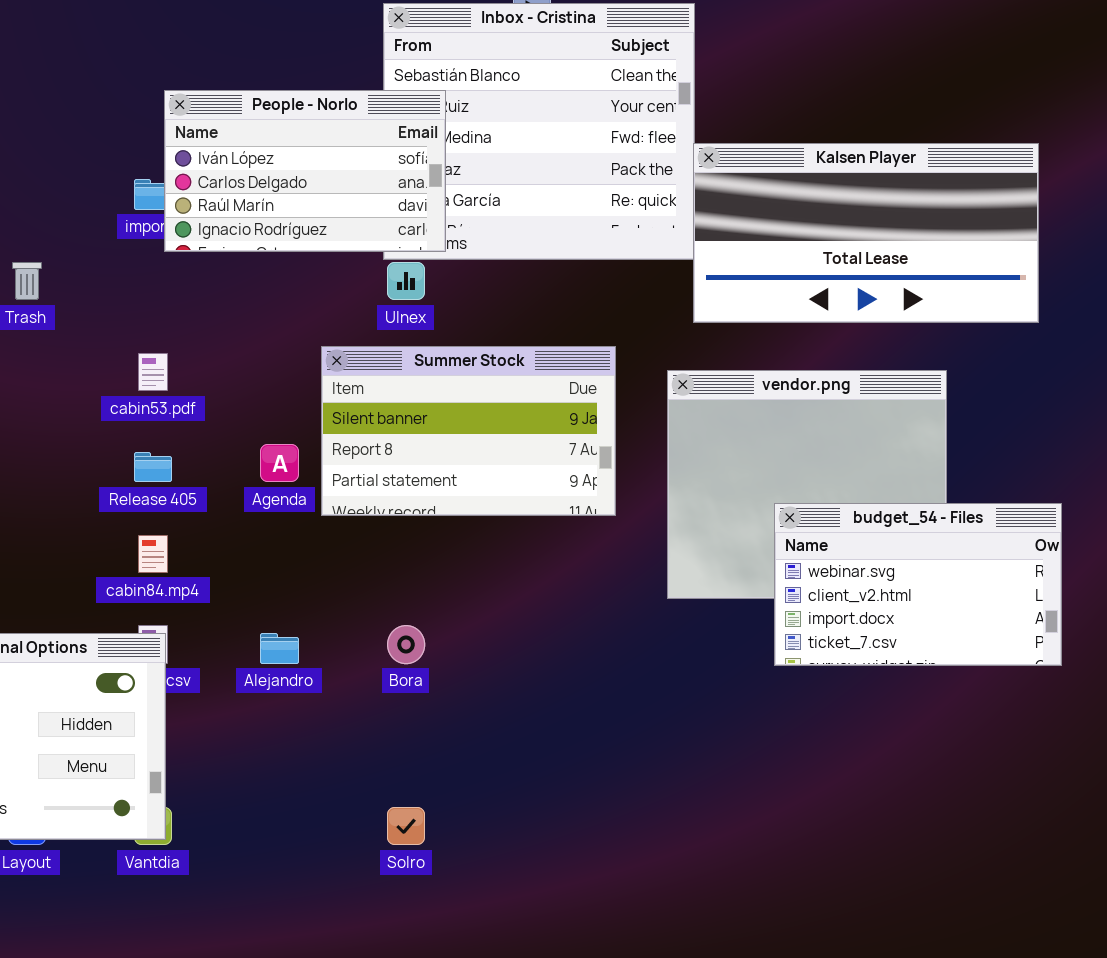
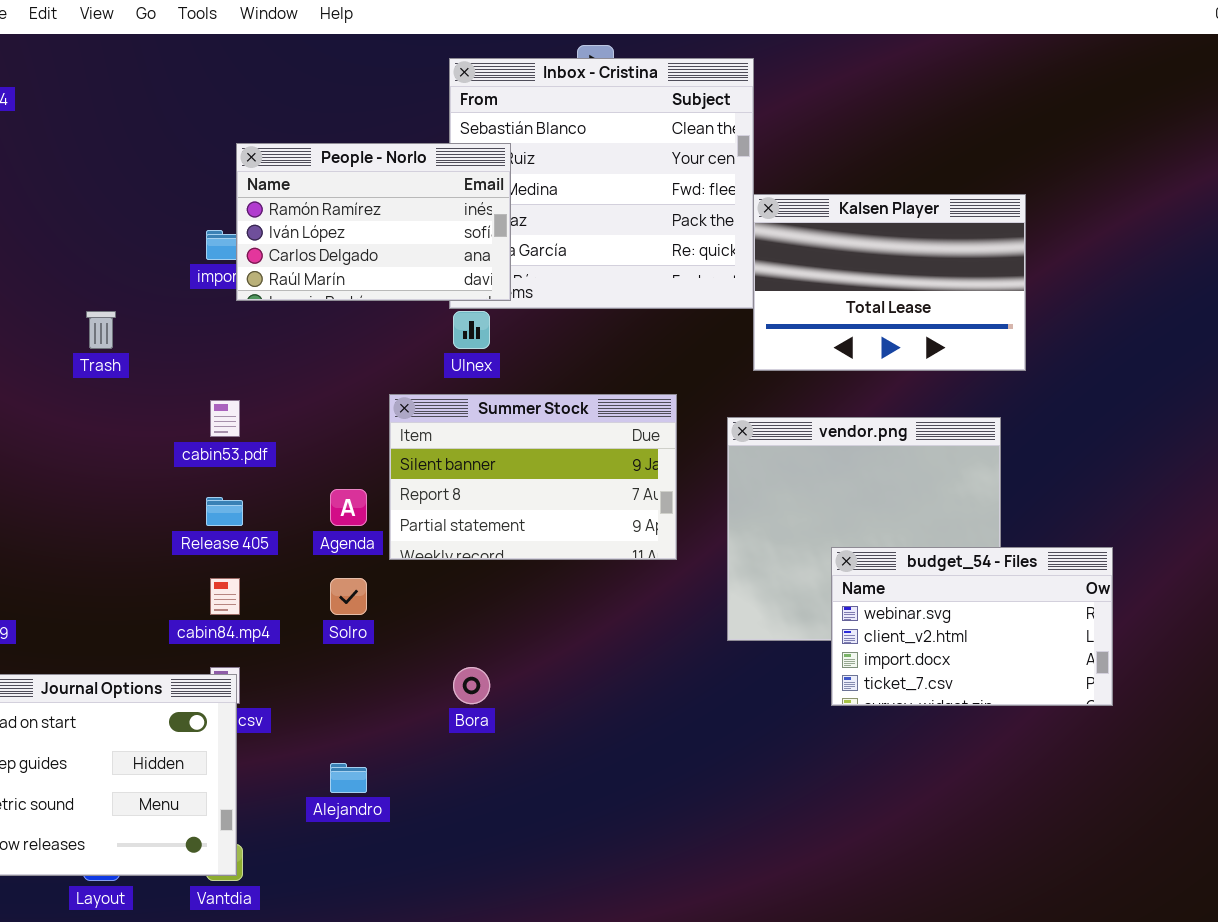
People - Norlo: [164,90,446,252] -> [236,143,511,301], scrolled up 1 row
Kalsen Player: [693,143,1039,323] -> [753,194,1026,371], resized
Alejandro: [260,633,299,664] -> [330,763,367,793], moved
Solro: [387,807,425,845] -> [330,578,367,615], moved

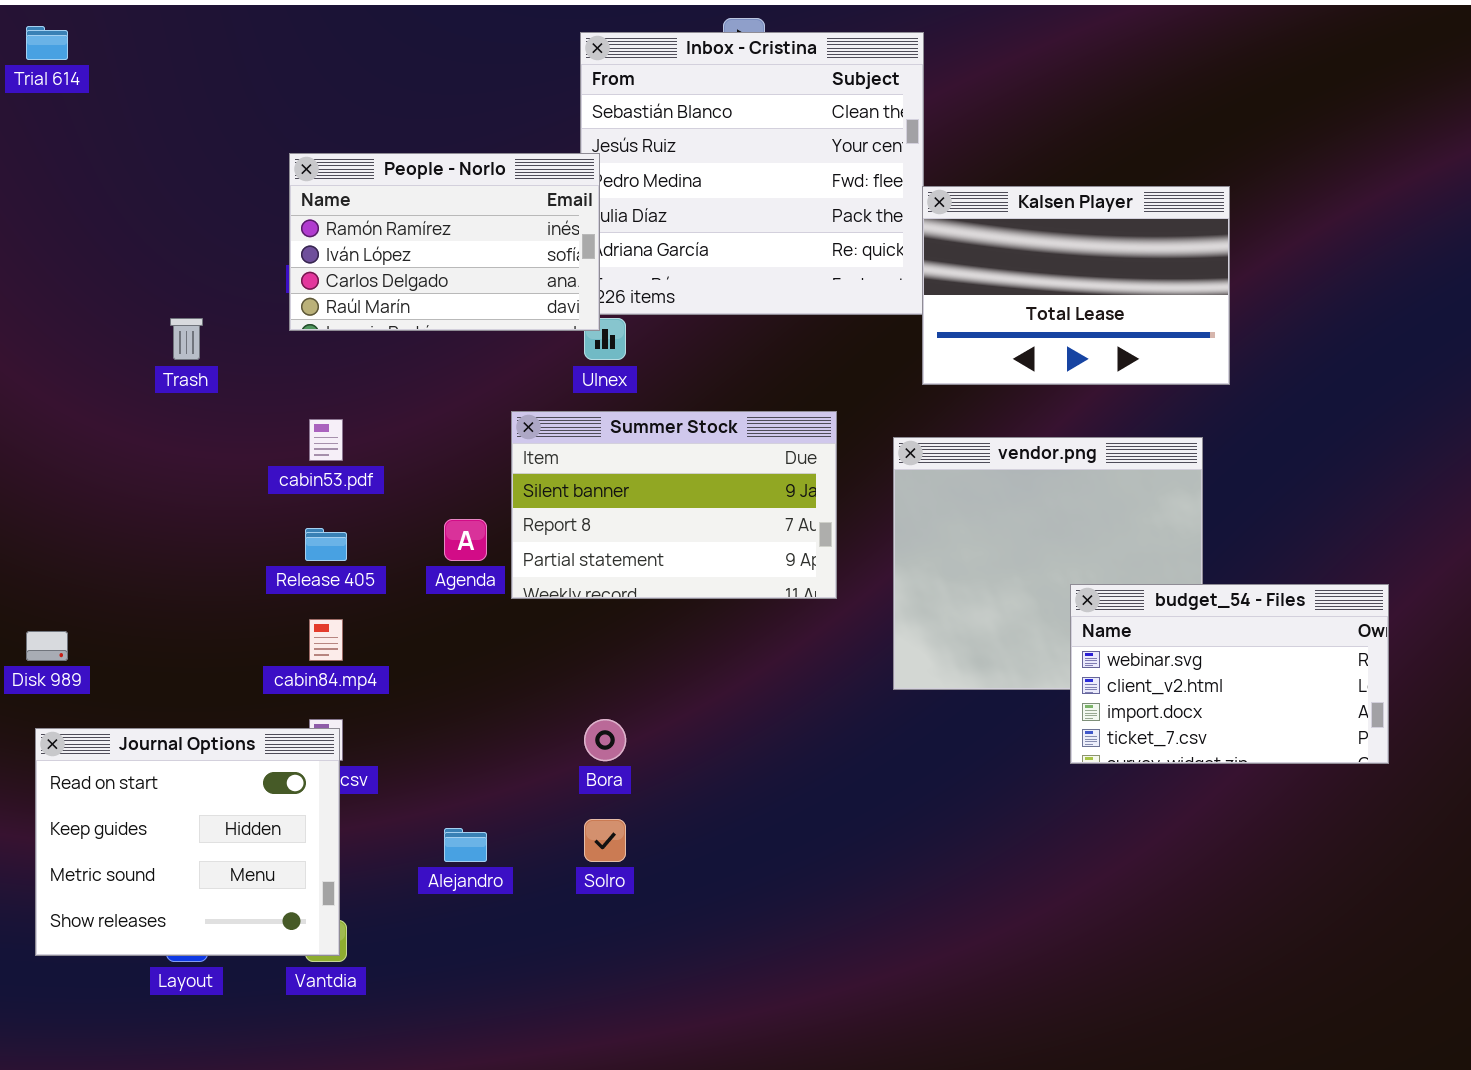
People - Norlo: [236,143,511,301] -> [289,153,600,331], moved
budget_54 - Files: [831,547,1113,706] -> [1070,584,1389,764], moved
Solro: [330,578,367,615] -> [584,819,626,862], moved

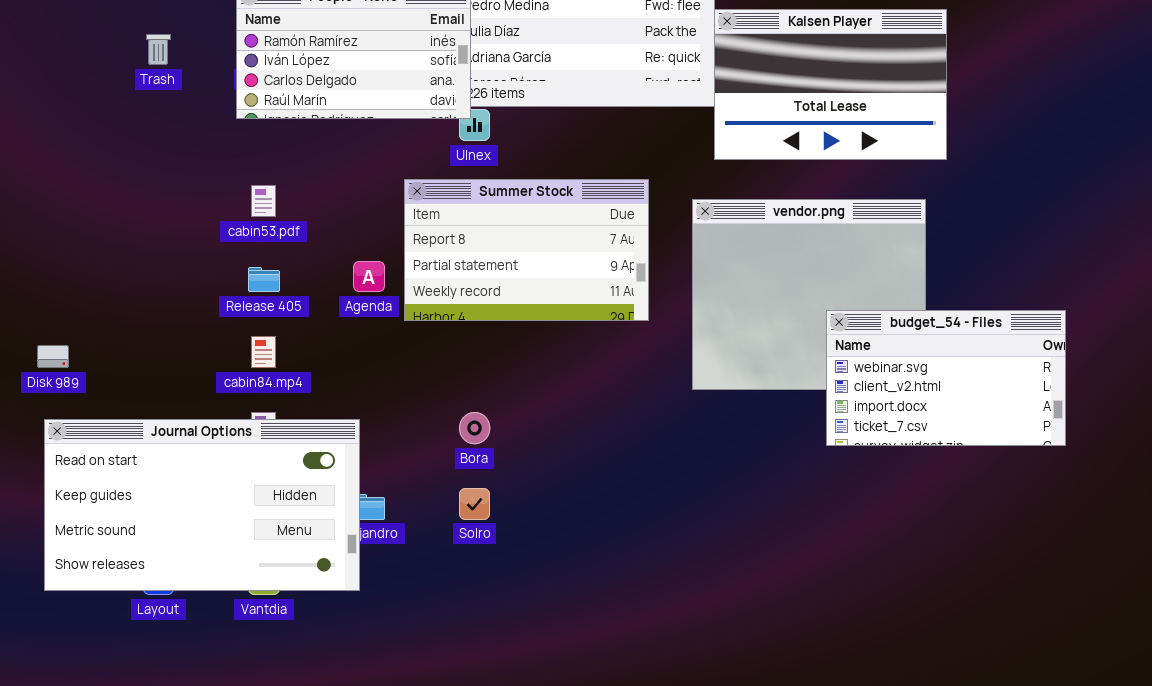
Trash: [170,318,203,360] -> [146,34,171,65], moved
Summer Stock: [511,411,837,599] -> [404,179,649,321], scrolled down 1 row
Journal Options: [35,728,340,956] -> [44,419,360,591], resized

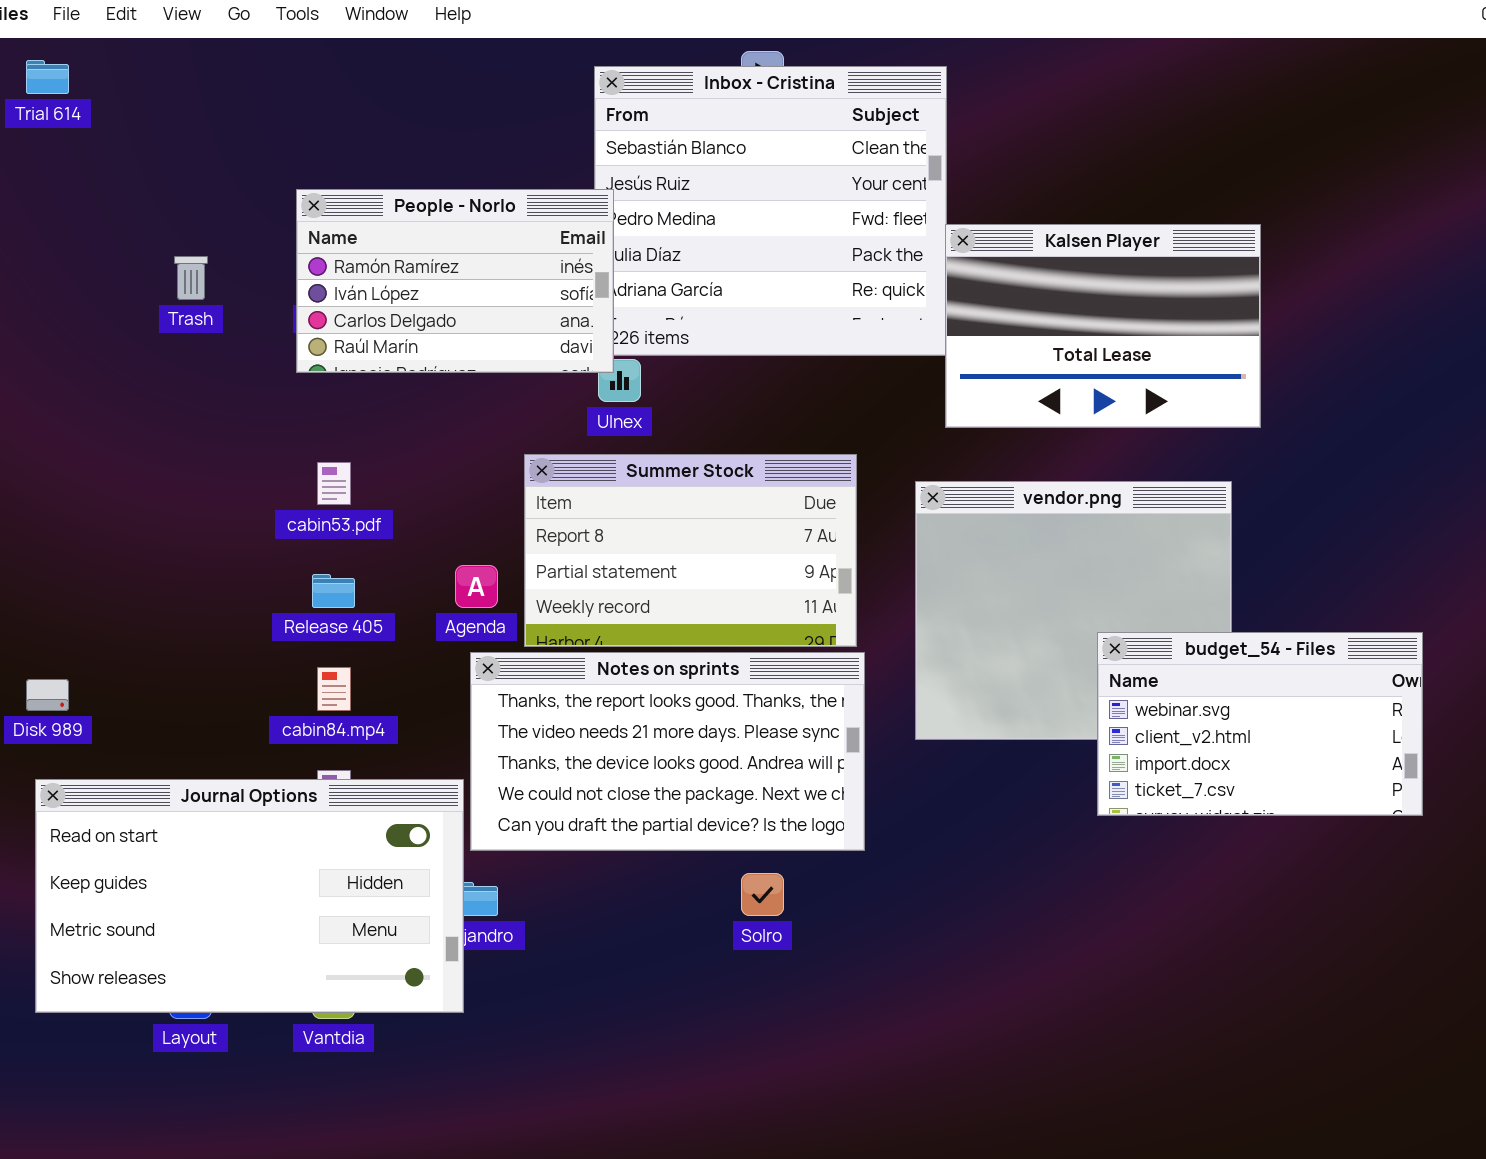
Notes on sprints: none -> [470,652,865,851], opened
Solro: [459,488,490,520] -> [741,873,784,916], moved

